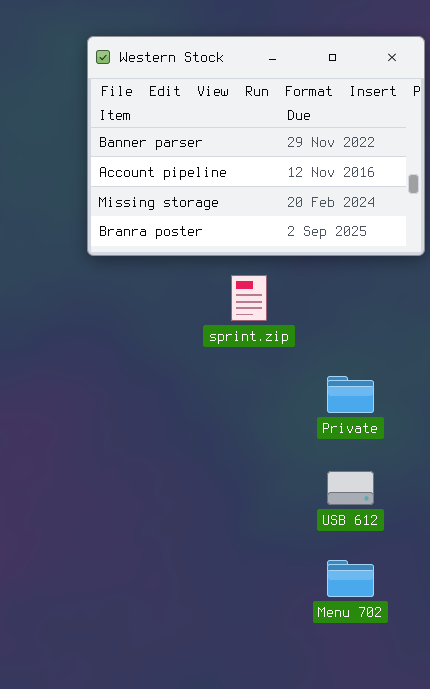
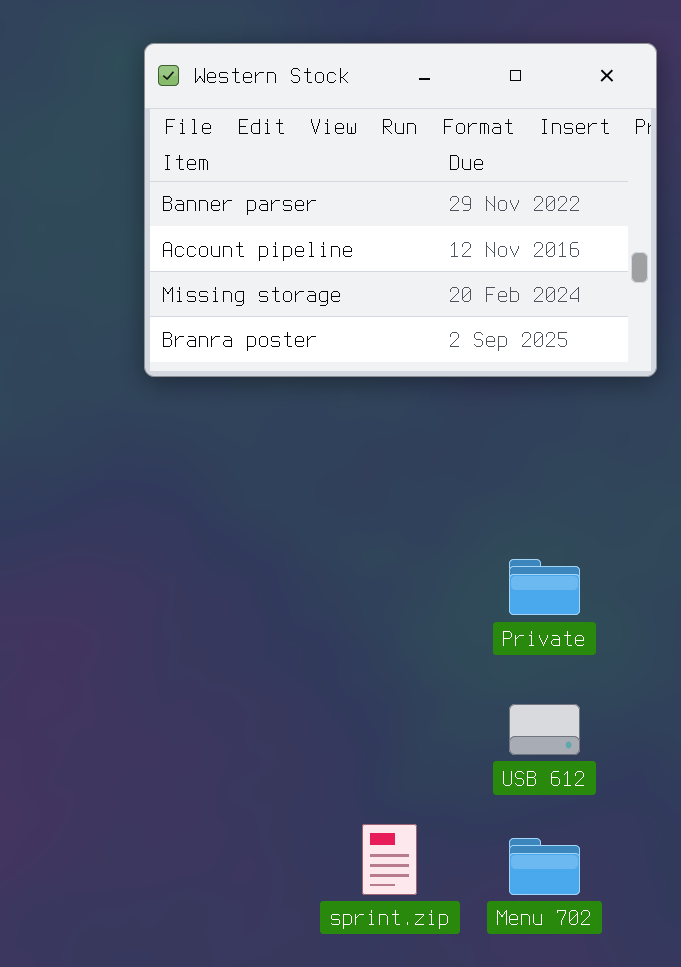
sprint.zip: [231,275,267,321] -> [362,824,417,895], moved

